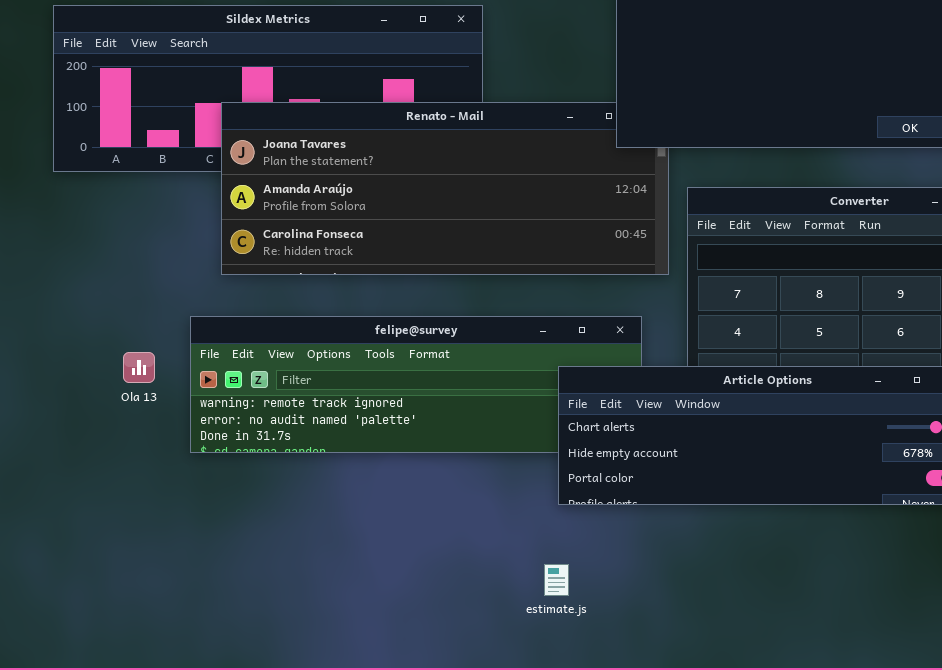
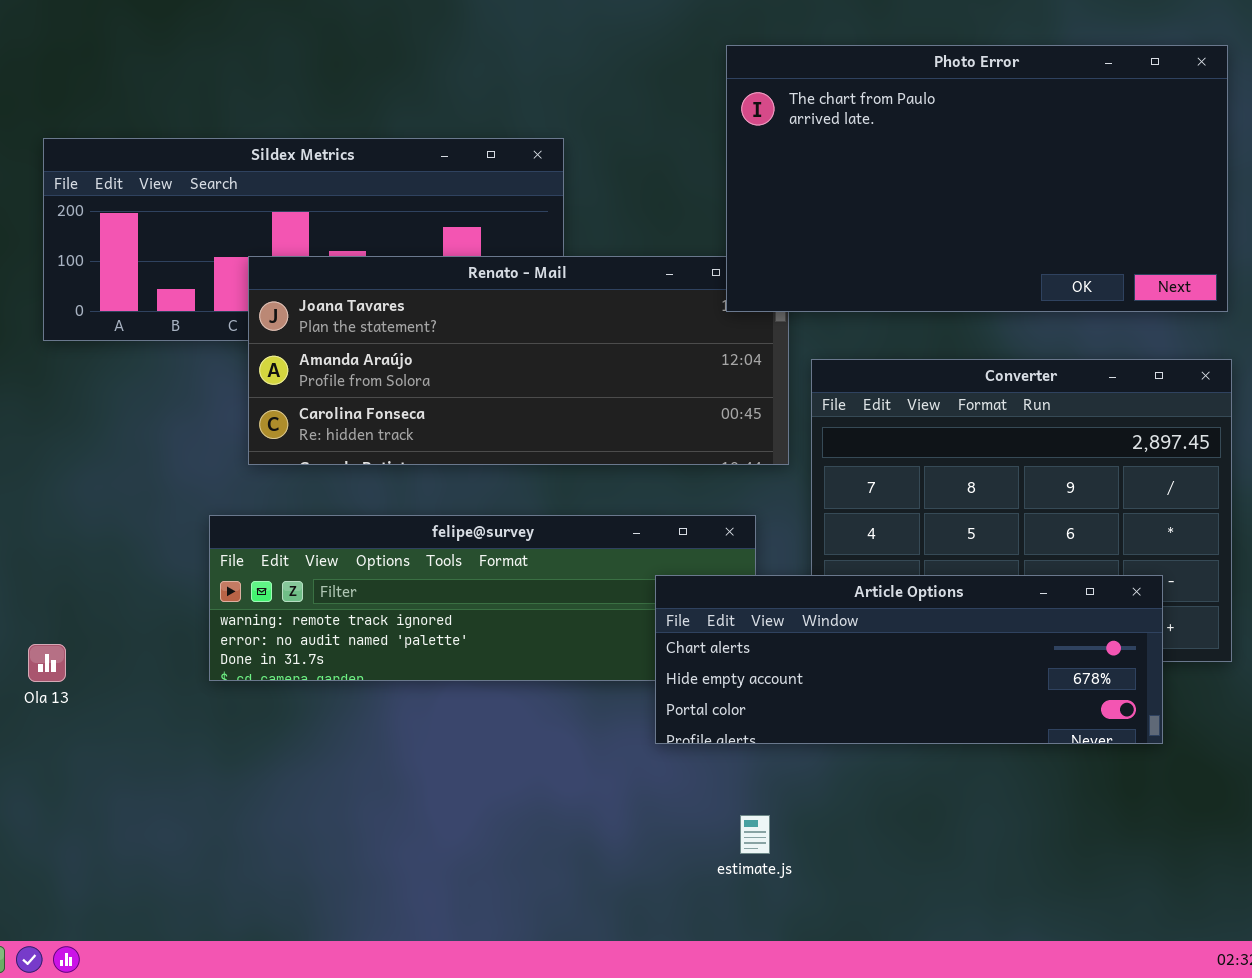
Ola 13: [123,352,155,383] -> [28,644,66,682], moved
estimate.js: [544,564,569,596] -> [740,815,770,854], moved

